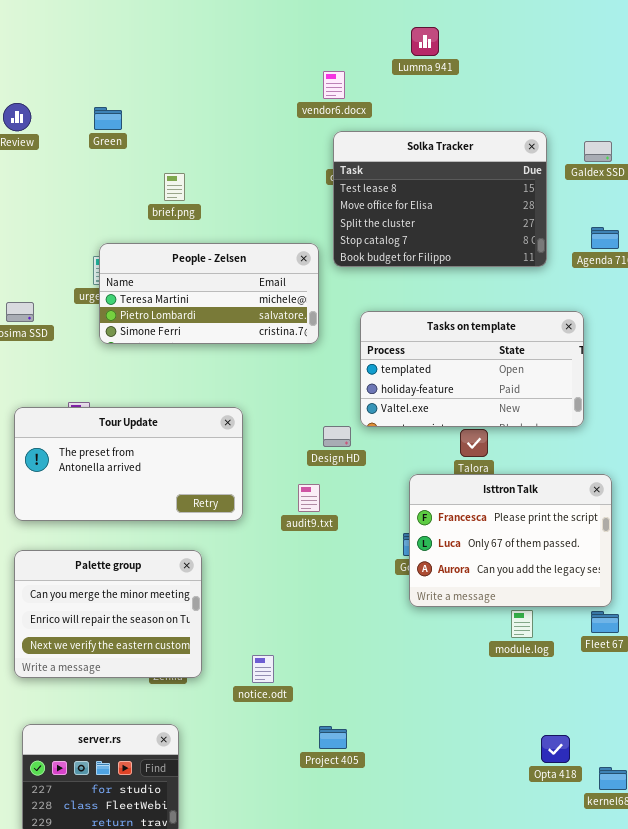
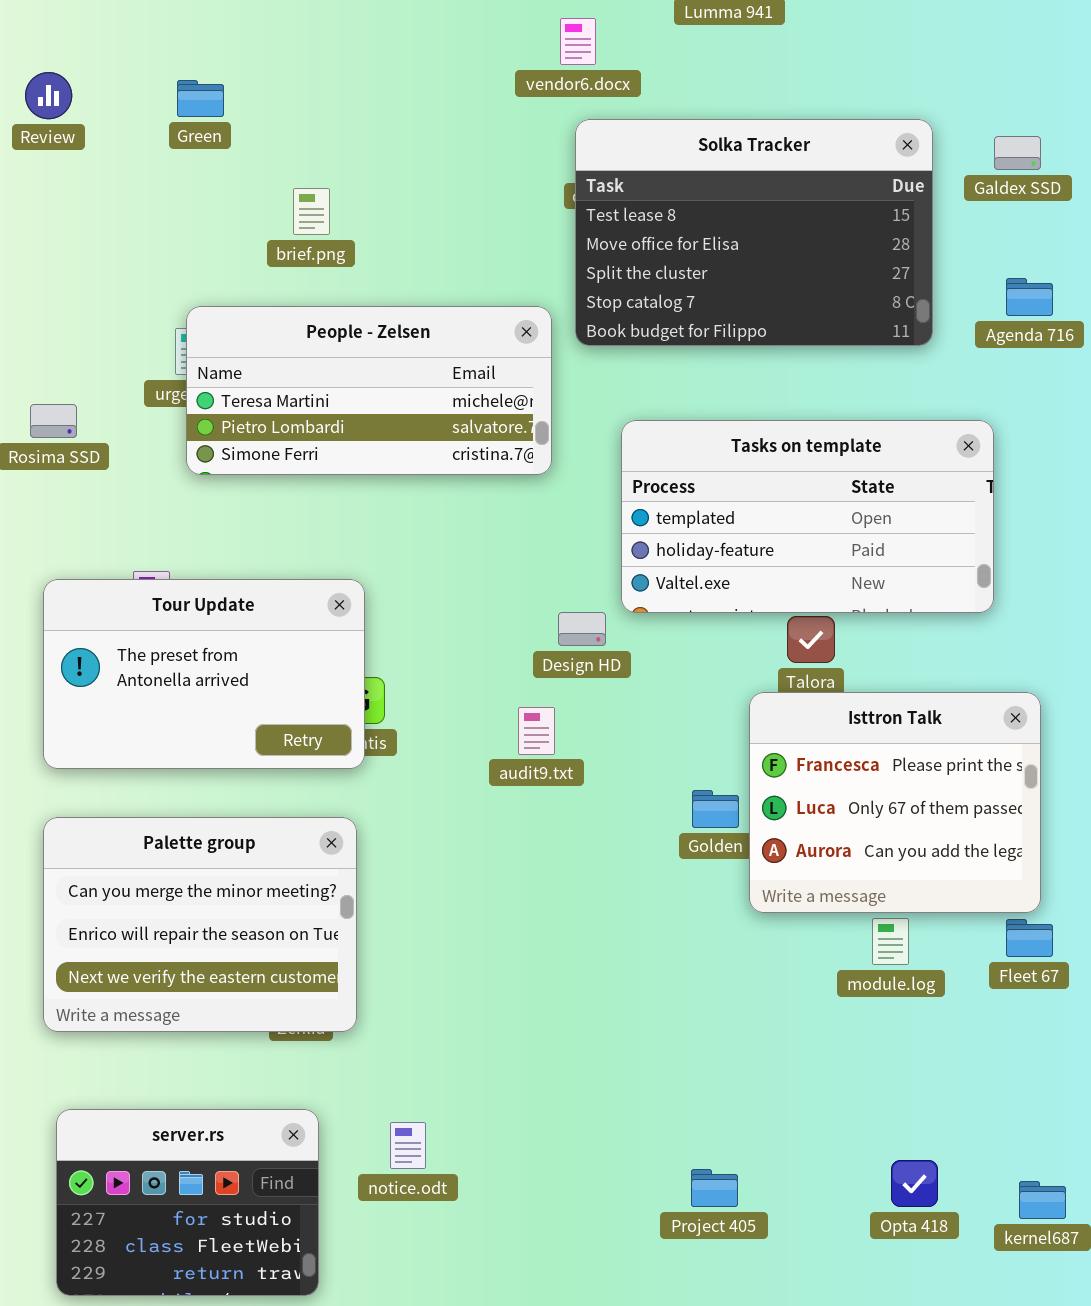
Tour Update: [14,407,243,521] -> [43,579,365,769], resized
Isttron Talk: [409,474,612,607] -> [749,692,1041,913], resized
notice.odt: [252,655,274,683] -> [390,1122,426,1169], moved
Project 405: [319,726,347,749] -> [691,1169,738,1207], moved
Opta 418: [541,735,570,763] -> [891,1160,938,1207], moved

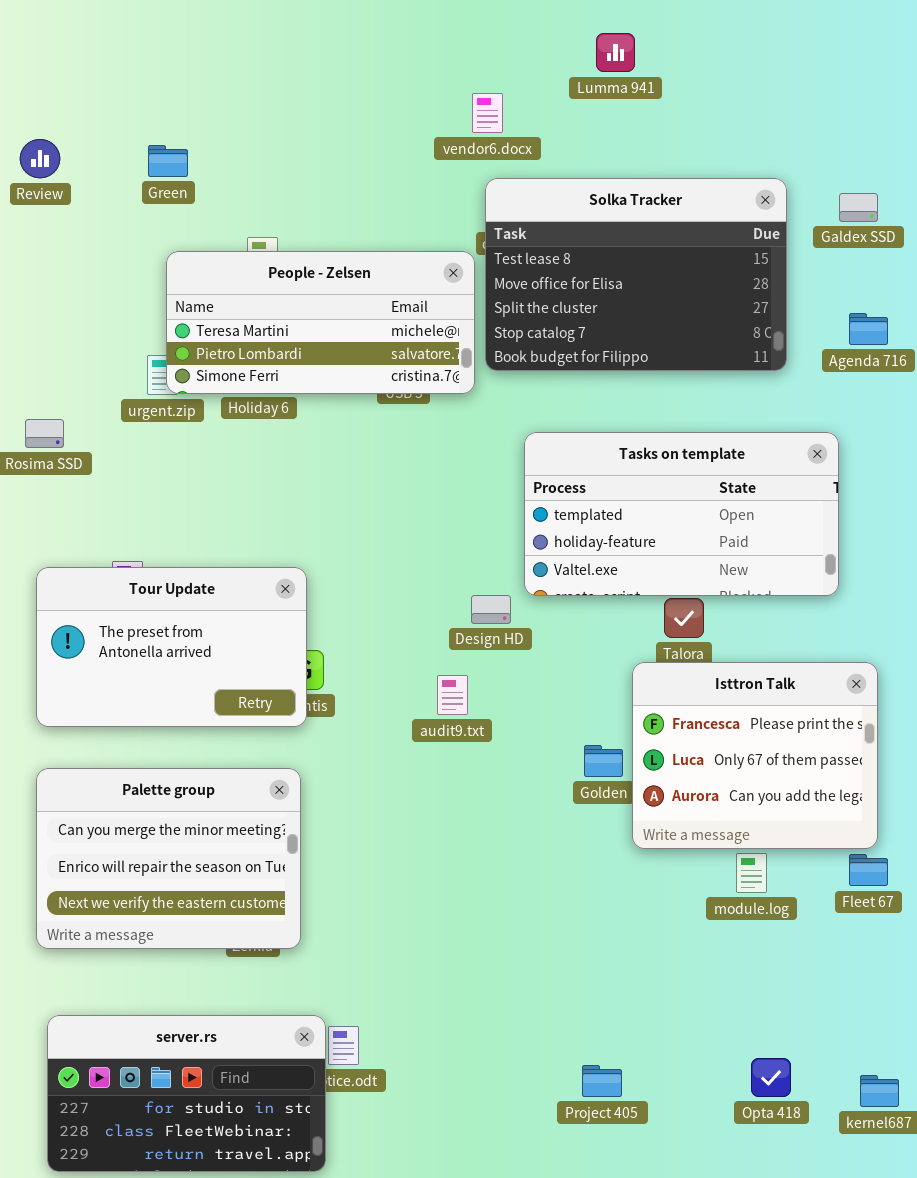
People - Zelsen: [186,306,552,475] -> [166,251,475,394], moved
server.rs: [56,1109,319,1296] -> [47,1015,326,1172], resized

